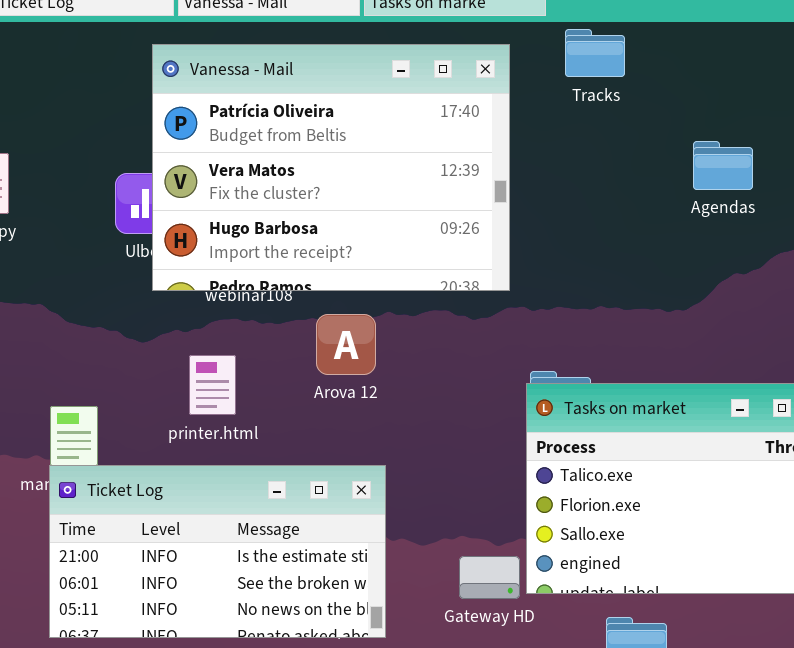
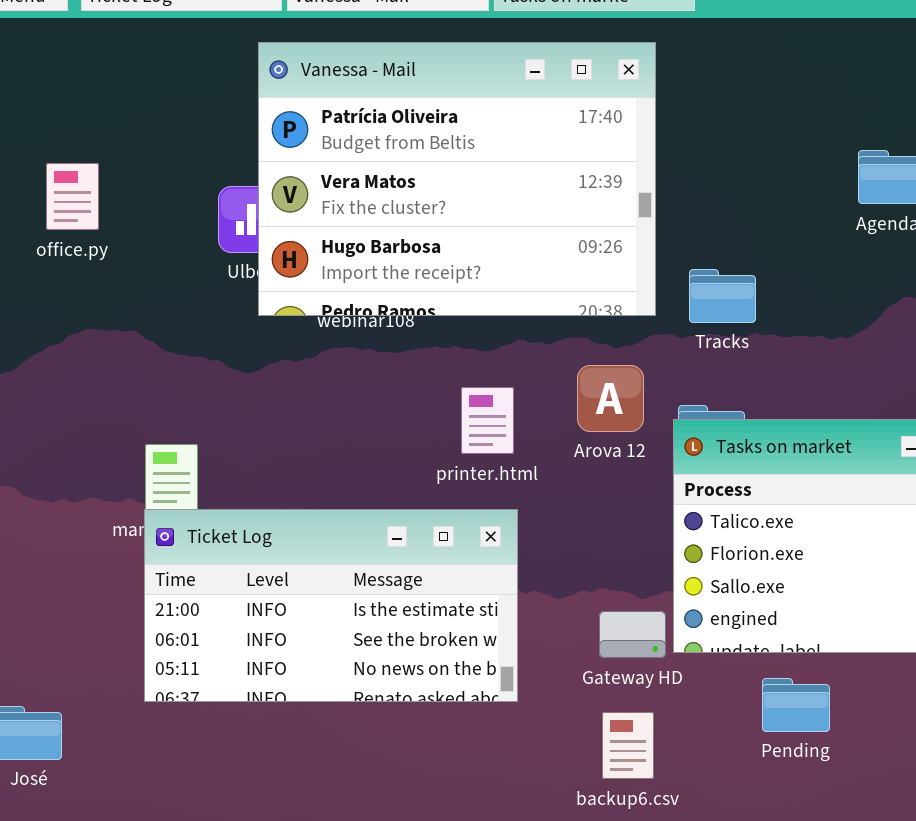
Tracks: [565,29,625,77] -> [689,269,756,323], moved
Arova 12: [316,314,376,375] -> [577,365,644,432], moved
printer.html: [189,355,236,415] -> [461,387,514,454], moved

